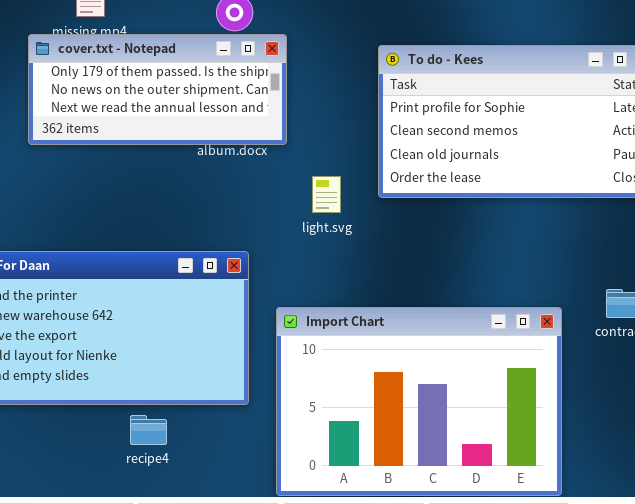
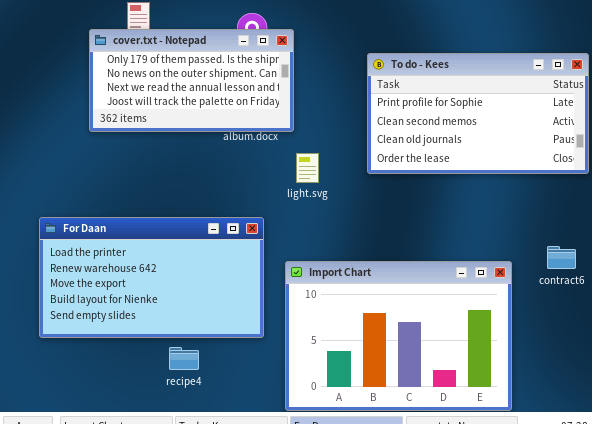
cover.txt - Notepad: [28,34,287,145] -> [89,29,294,132], resized
light.svg: [312,176,341,213] -> [296,153,319,183], moved

